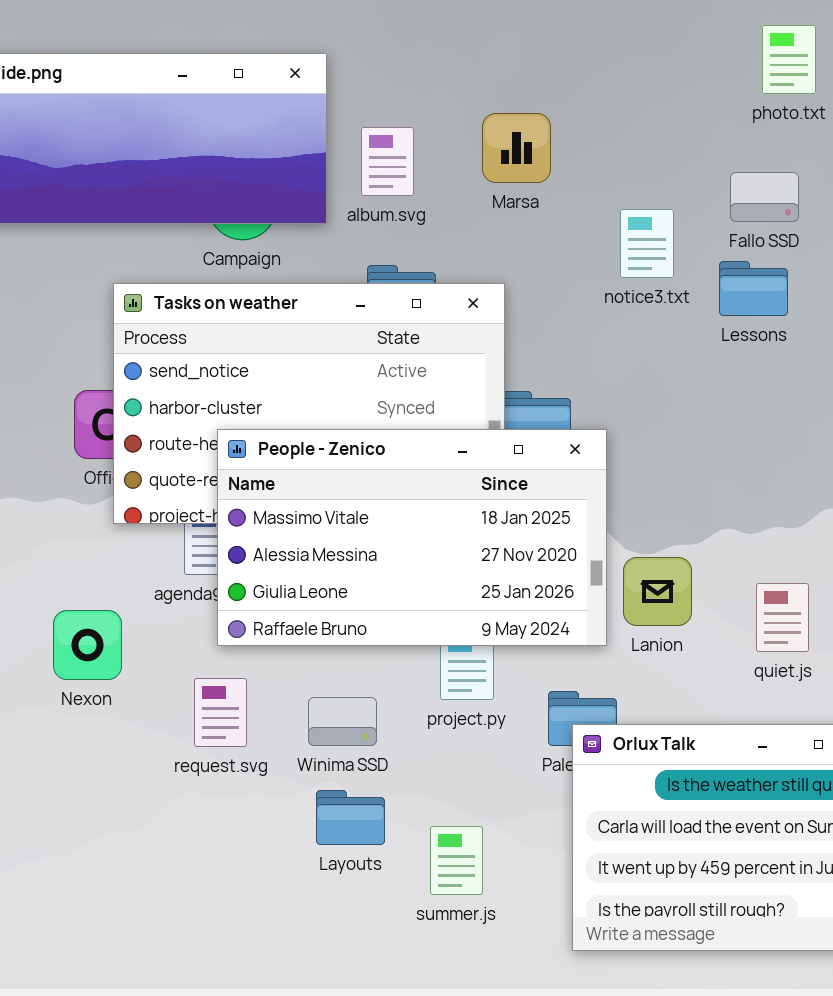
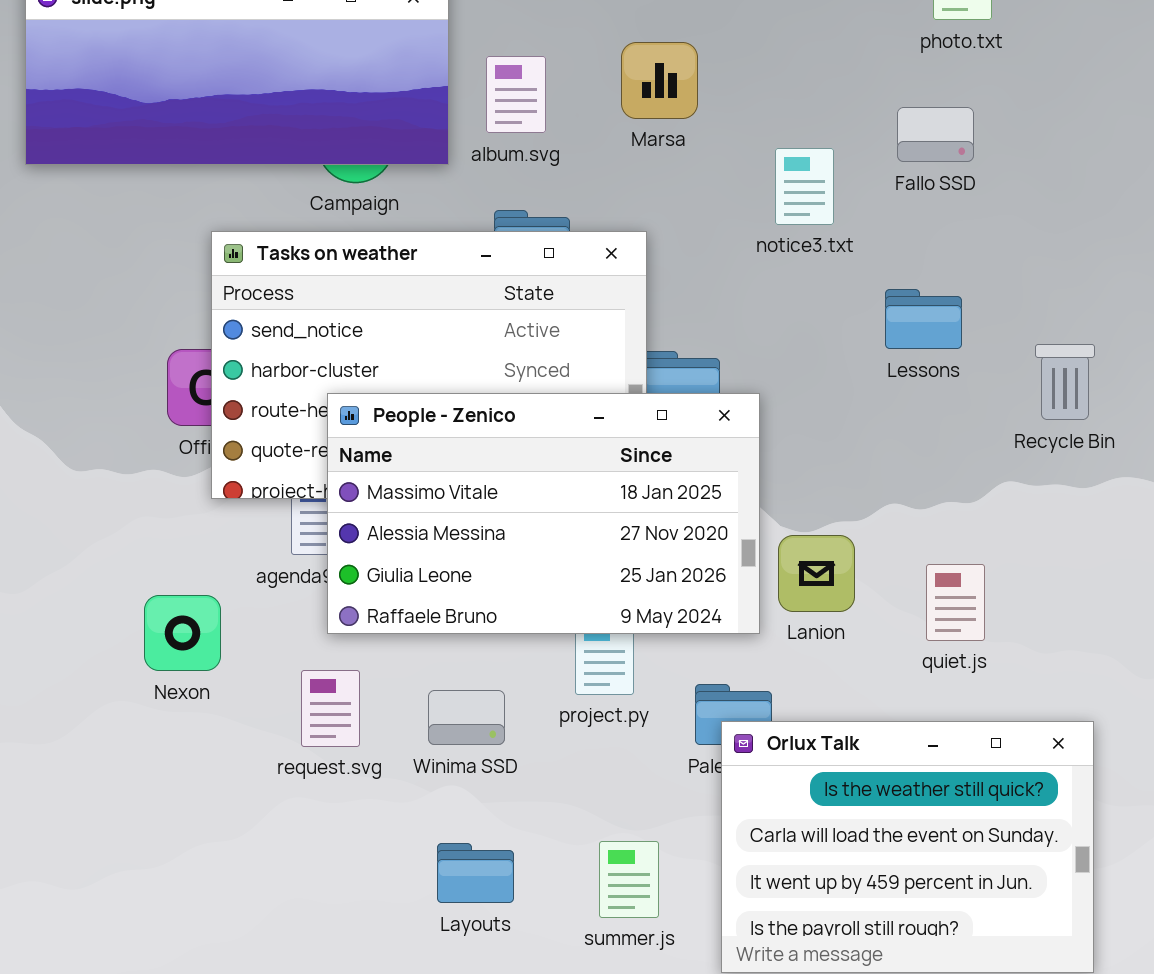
Lessons: [719,261,788,316] -> [885,289,962,349], moved
Layouts: [316,790,385,845] -> [437,843,514,903], moved
summer.js: [430,826,483,895] -> [599,841,659,918], moved

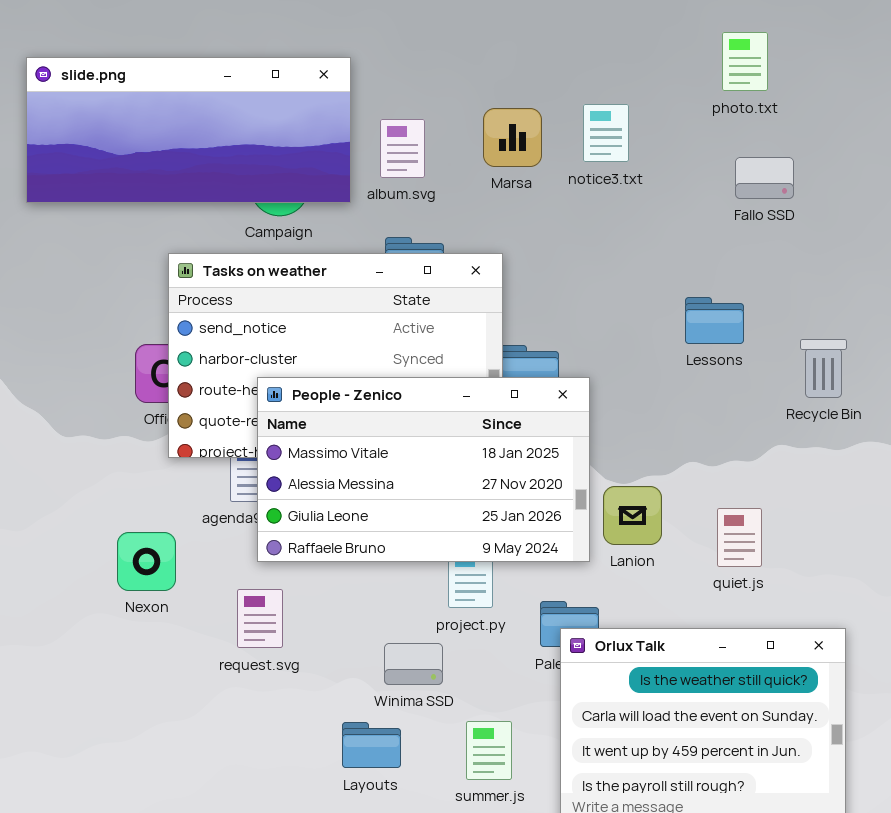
Fallo SSD: [897,107,974,162] -> [735,157,794,199], moved
notice3.txt: [775,148,834,225] -> [583,104,629,162], moved
Winima SSD: [428,690,505,745] -> [384,643,443,685], moved

